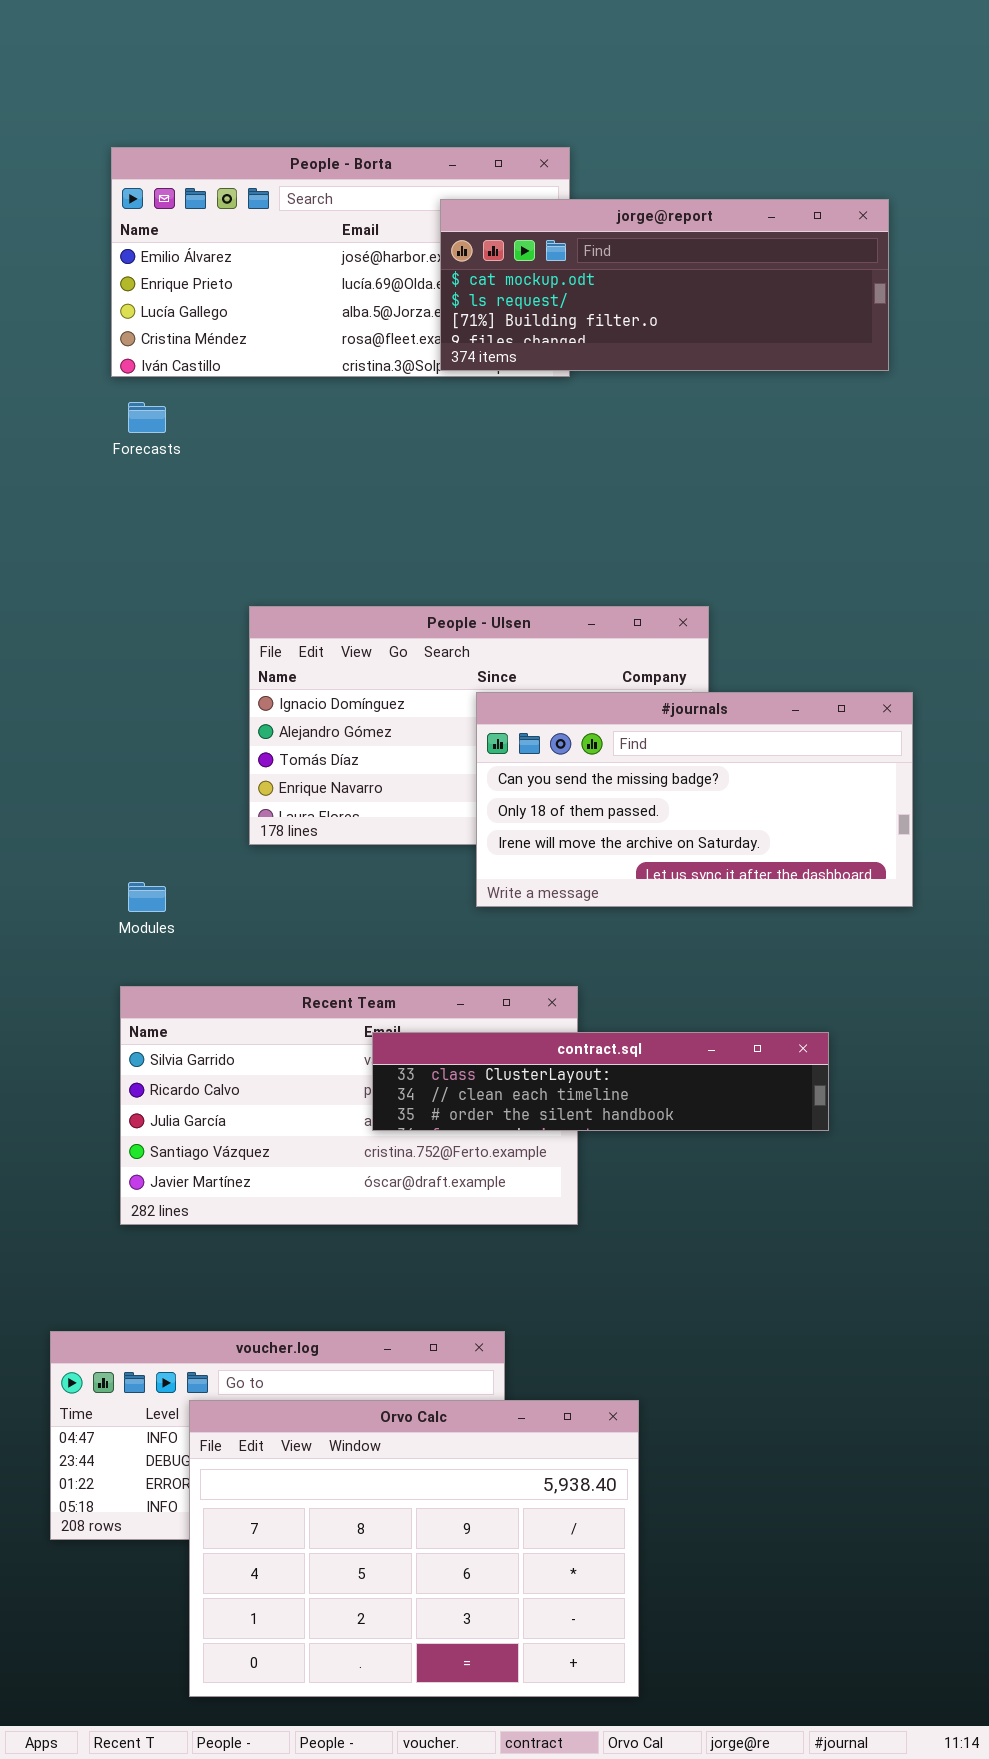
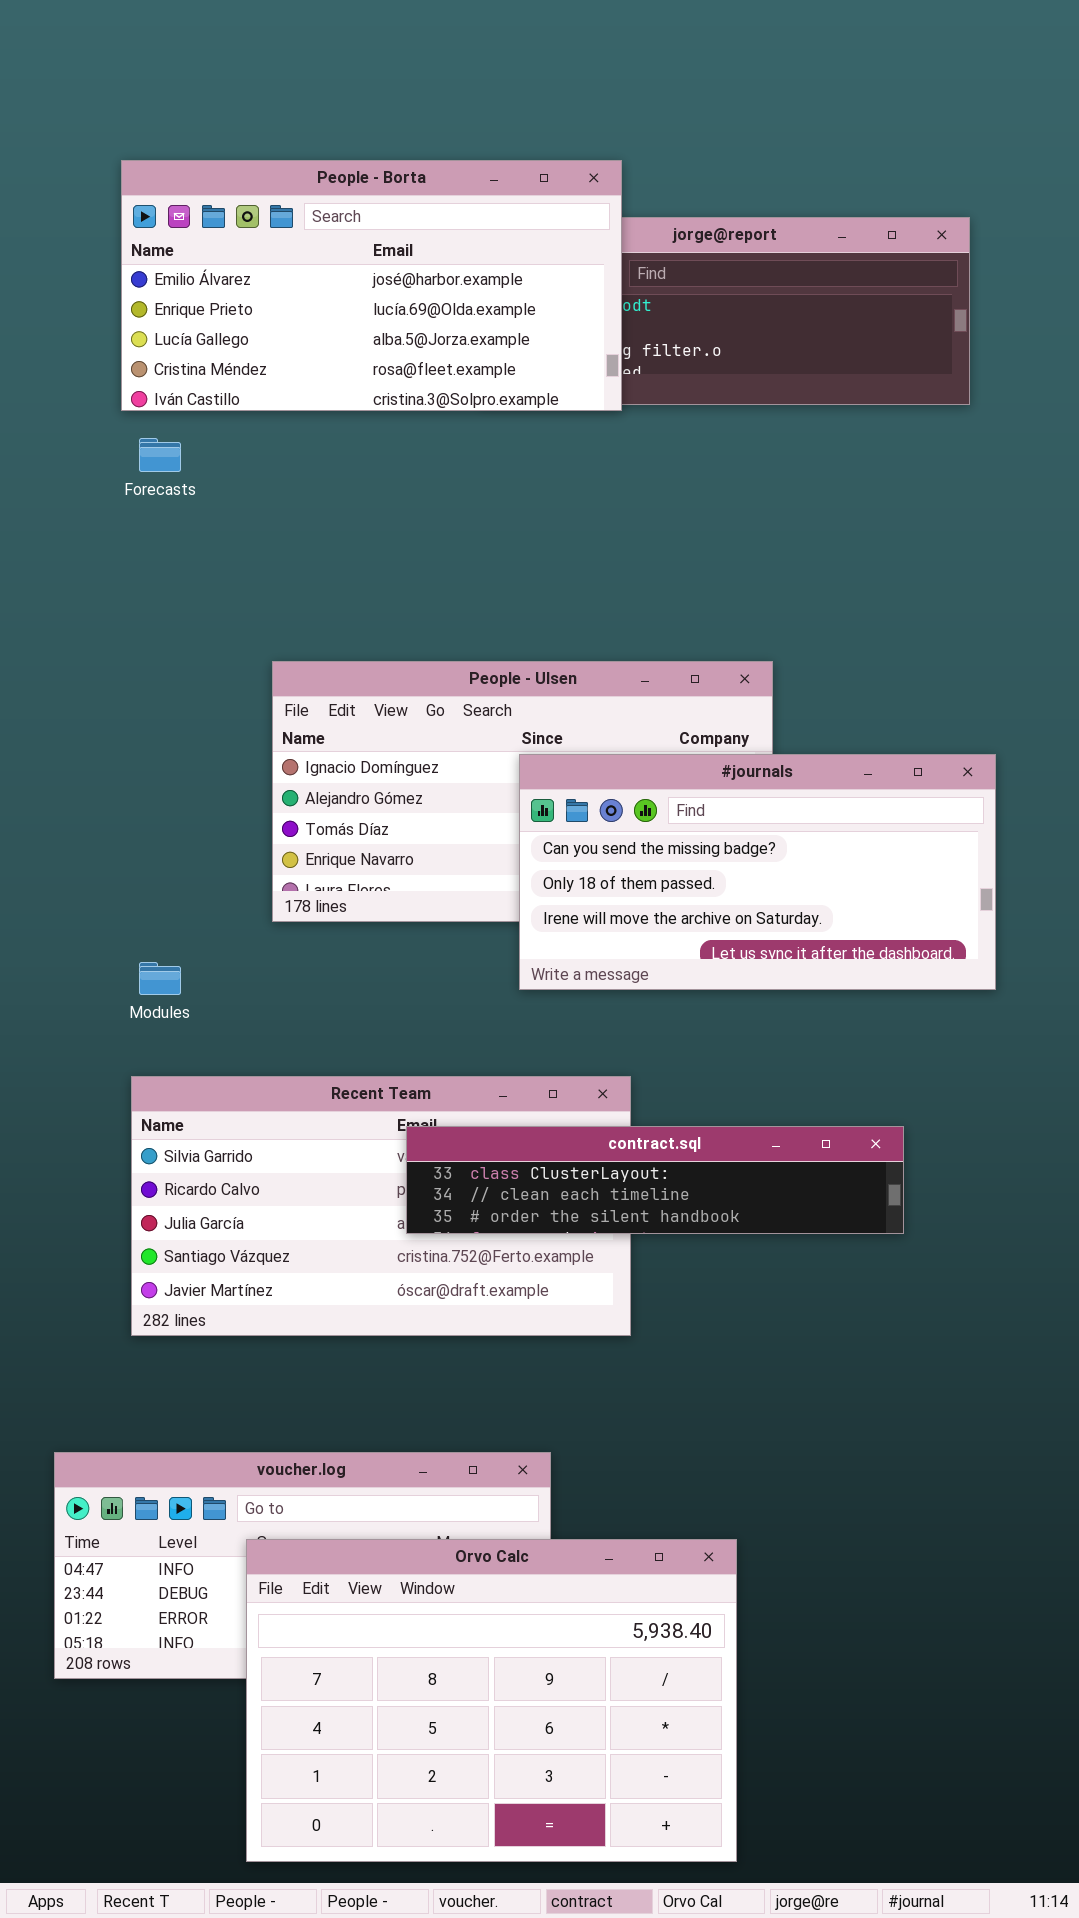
People - Borta: [111,147,570,377] -> [121,160,622,411], raised
Orvo Calc: [189,1400,639,1697] -> [246,1539,737,1862], moved

